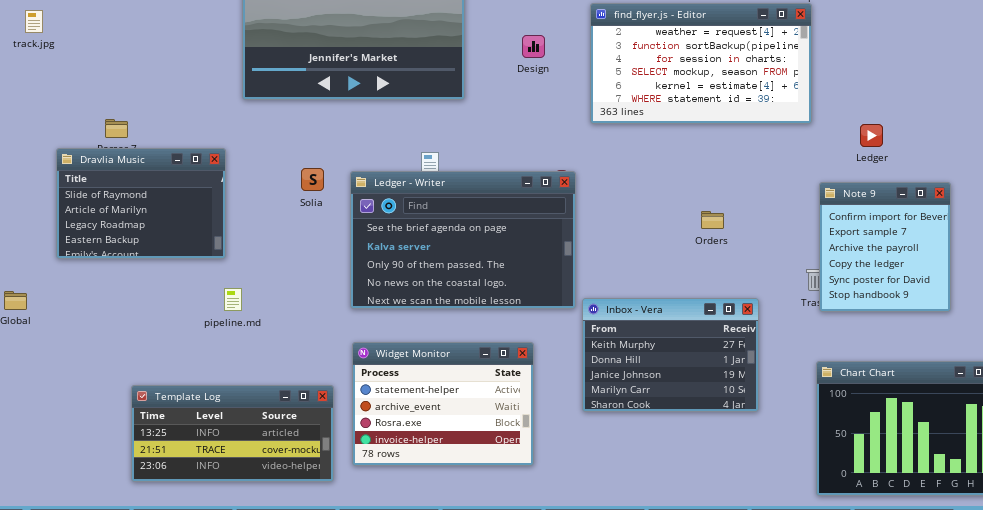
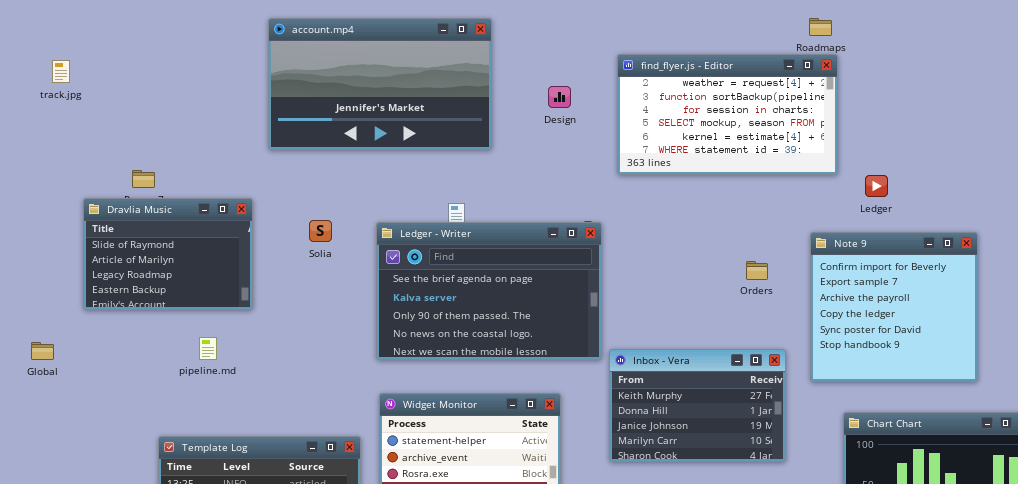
Ledger: [860,124,883,147] -> [865,175,888,197], moved
Solia: [301,168,324,191] -> [309,220,332,242], moved
Note 9: [819,182,951,312] -> [810,232,978,382], resized
Orders: [701,211,724,229] -> [746,261,768,280], moved
pipeline.md: [224,288,242,311] -> [199,337,217,360], moved

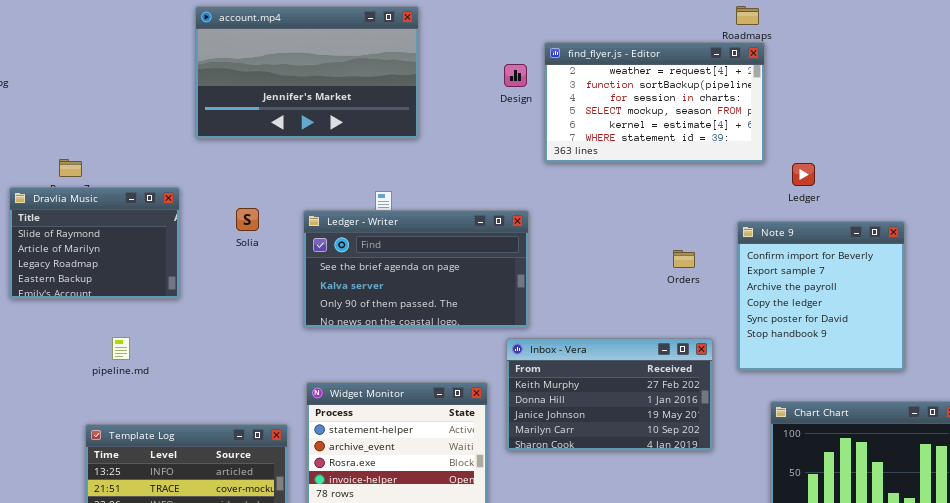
Design: [548,86,571,108] -> [504,64,527,87], moved
Ledger - Writer: [376,222,602,360] -> [303,210,529,328], resized
pipeline.md: [199,337,217,360] -> [112,337,130,360], moved
Inbox - Vera: [609,349,786,462] -> [506,338,713,451], resized

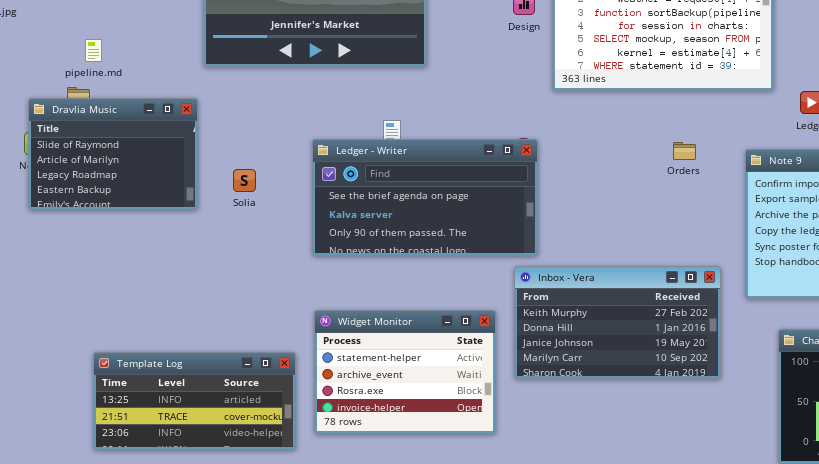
Dravlia Music: [9,187,180,299] -> [28,98,198,210], moved
Solia: [236,208,259,231] -> [233,169,256,192], moved
Orders: [673,250,695,268] -> [673,142,696,160], moved
pipeline.md: [112,337,130,360] -> [85,39,102,62], moved

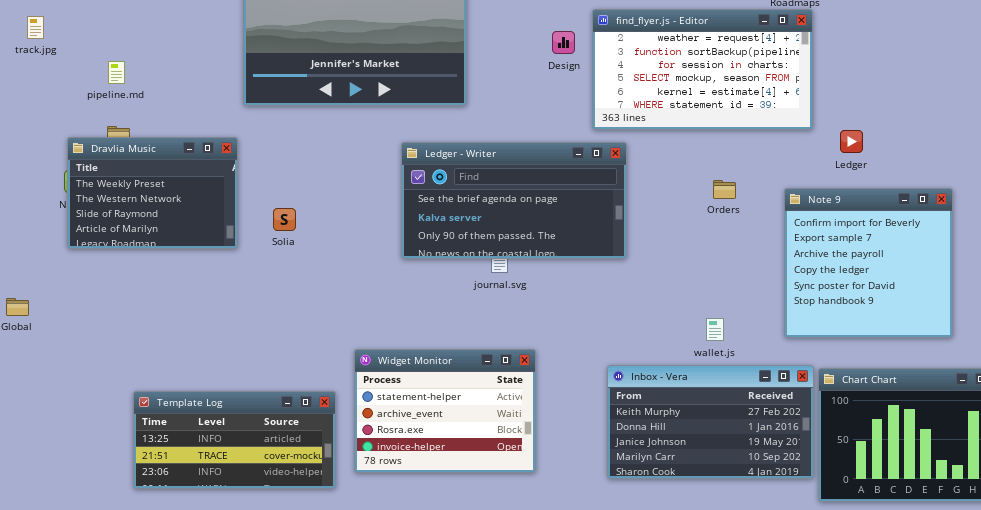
pipeline.md: [85,39,102,62] -> [108,61,125,84], moved
Dravlia Music: [28,98,198,210] -> [67,137,238,249], scrolled up 2 rows
Ledger - Writer: [312,139,538,256] -> [401,142,627,259], moved
Inbox - Vera: [514,266,721,379] -> [607,365,814,479], moved

